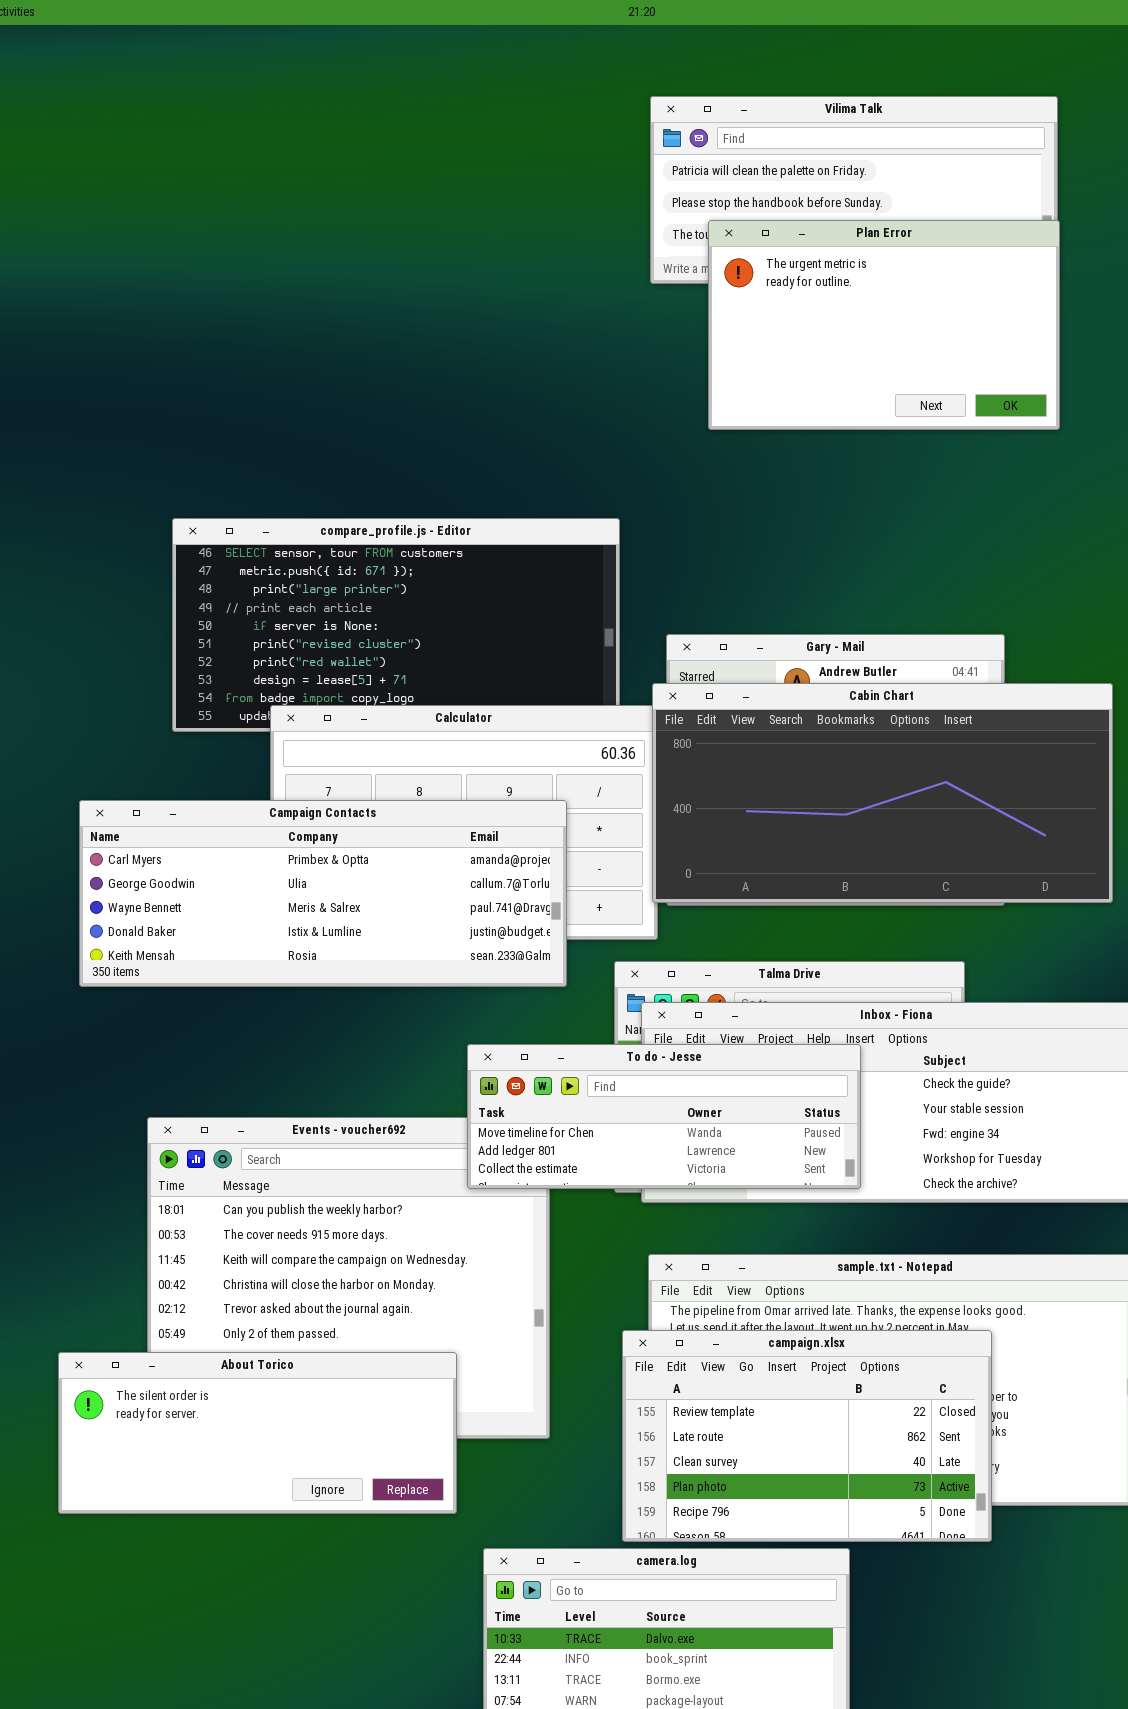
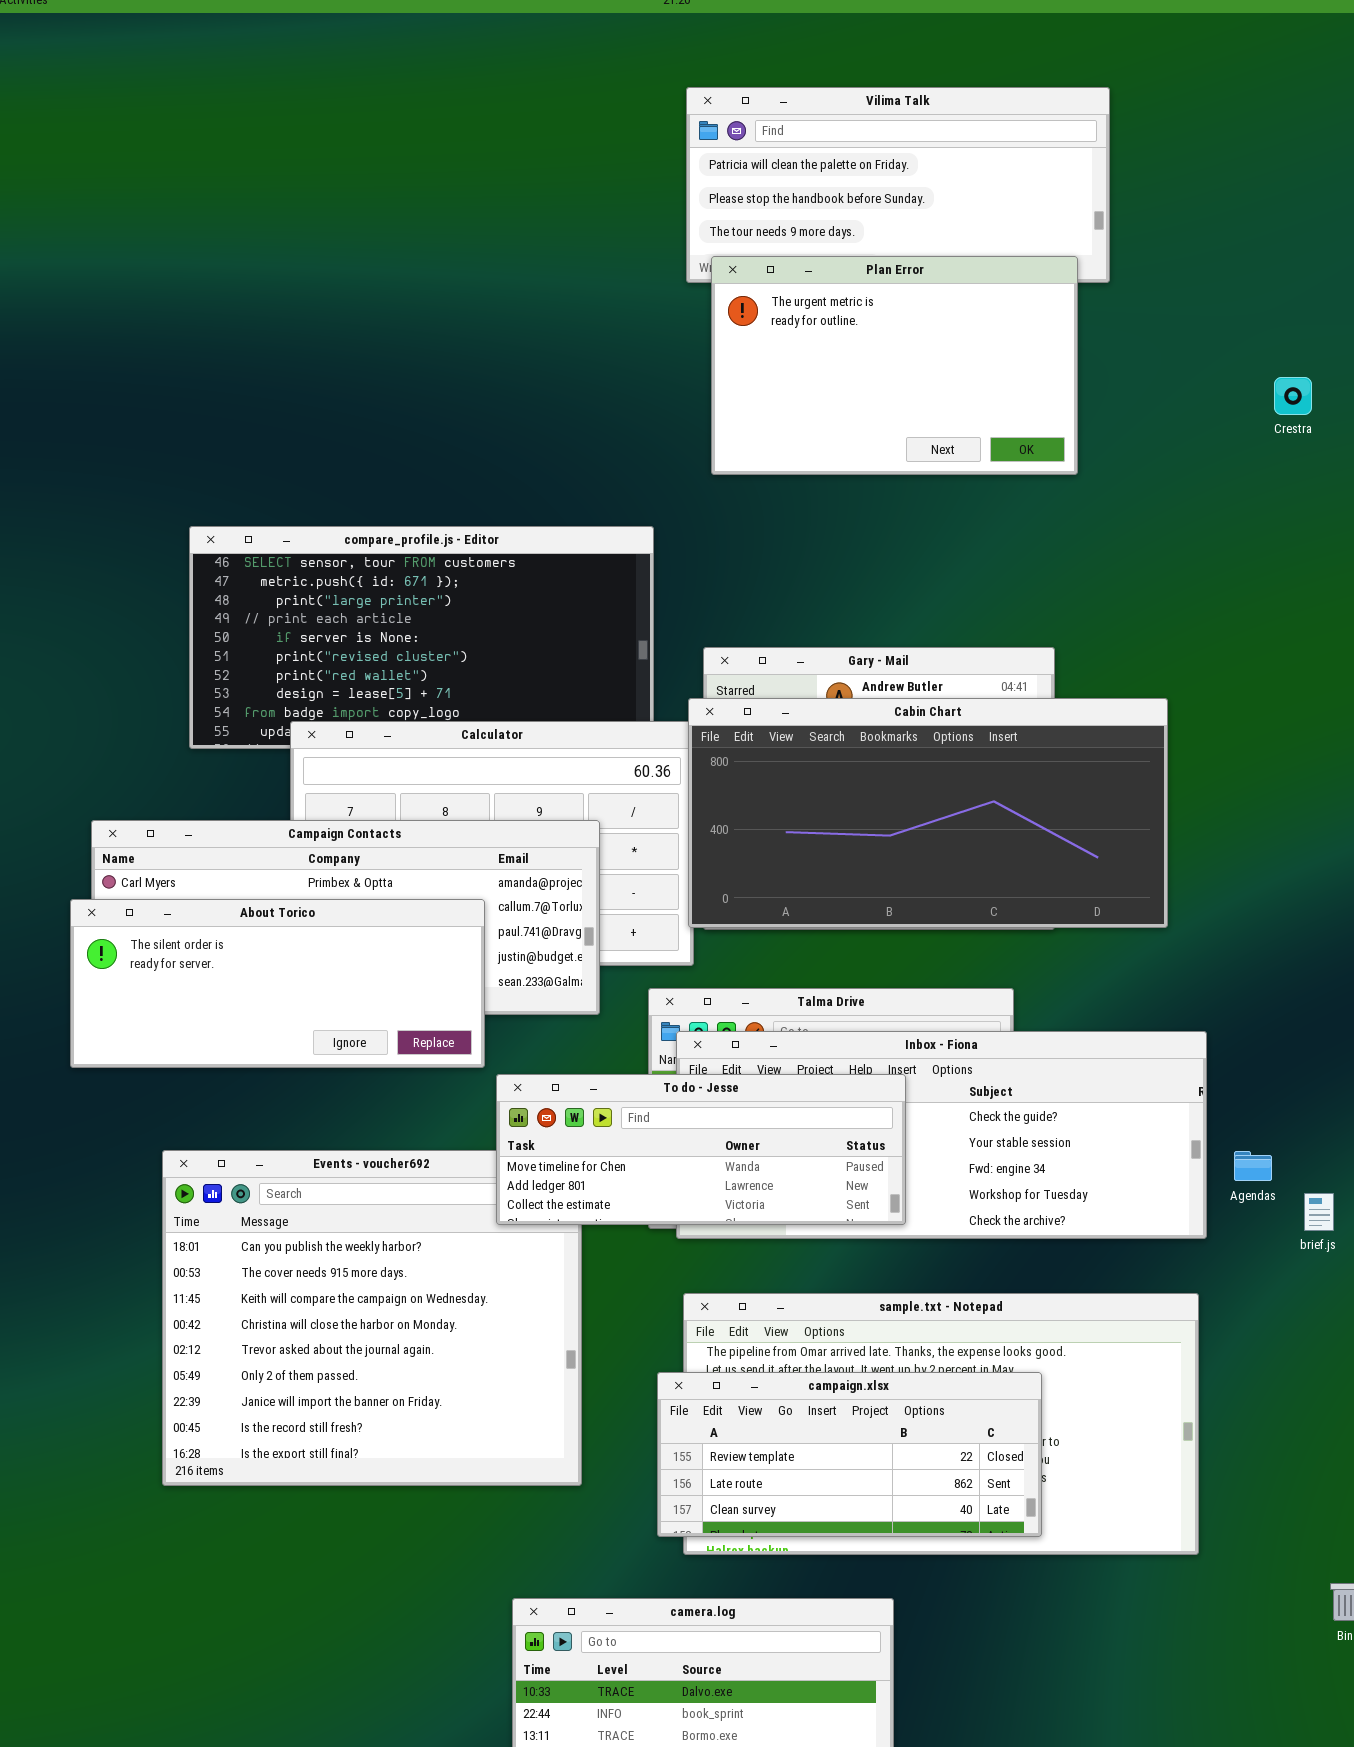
Plan Error: [708,220,1060,430] -> [711,256,1078,475], moved
campaign.xlsx: [622,1330,992,1542] -> [657,1372,1042,1537], resized
About Torico: [58,1352,457,1514] -> [70,899,485,1068], moved

